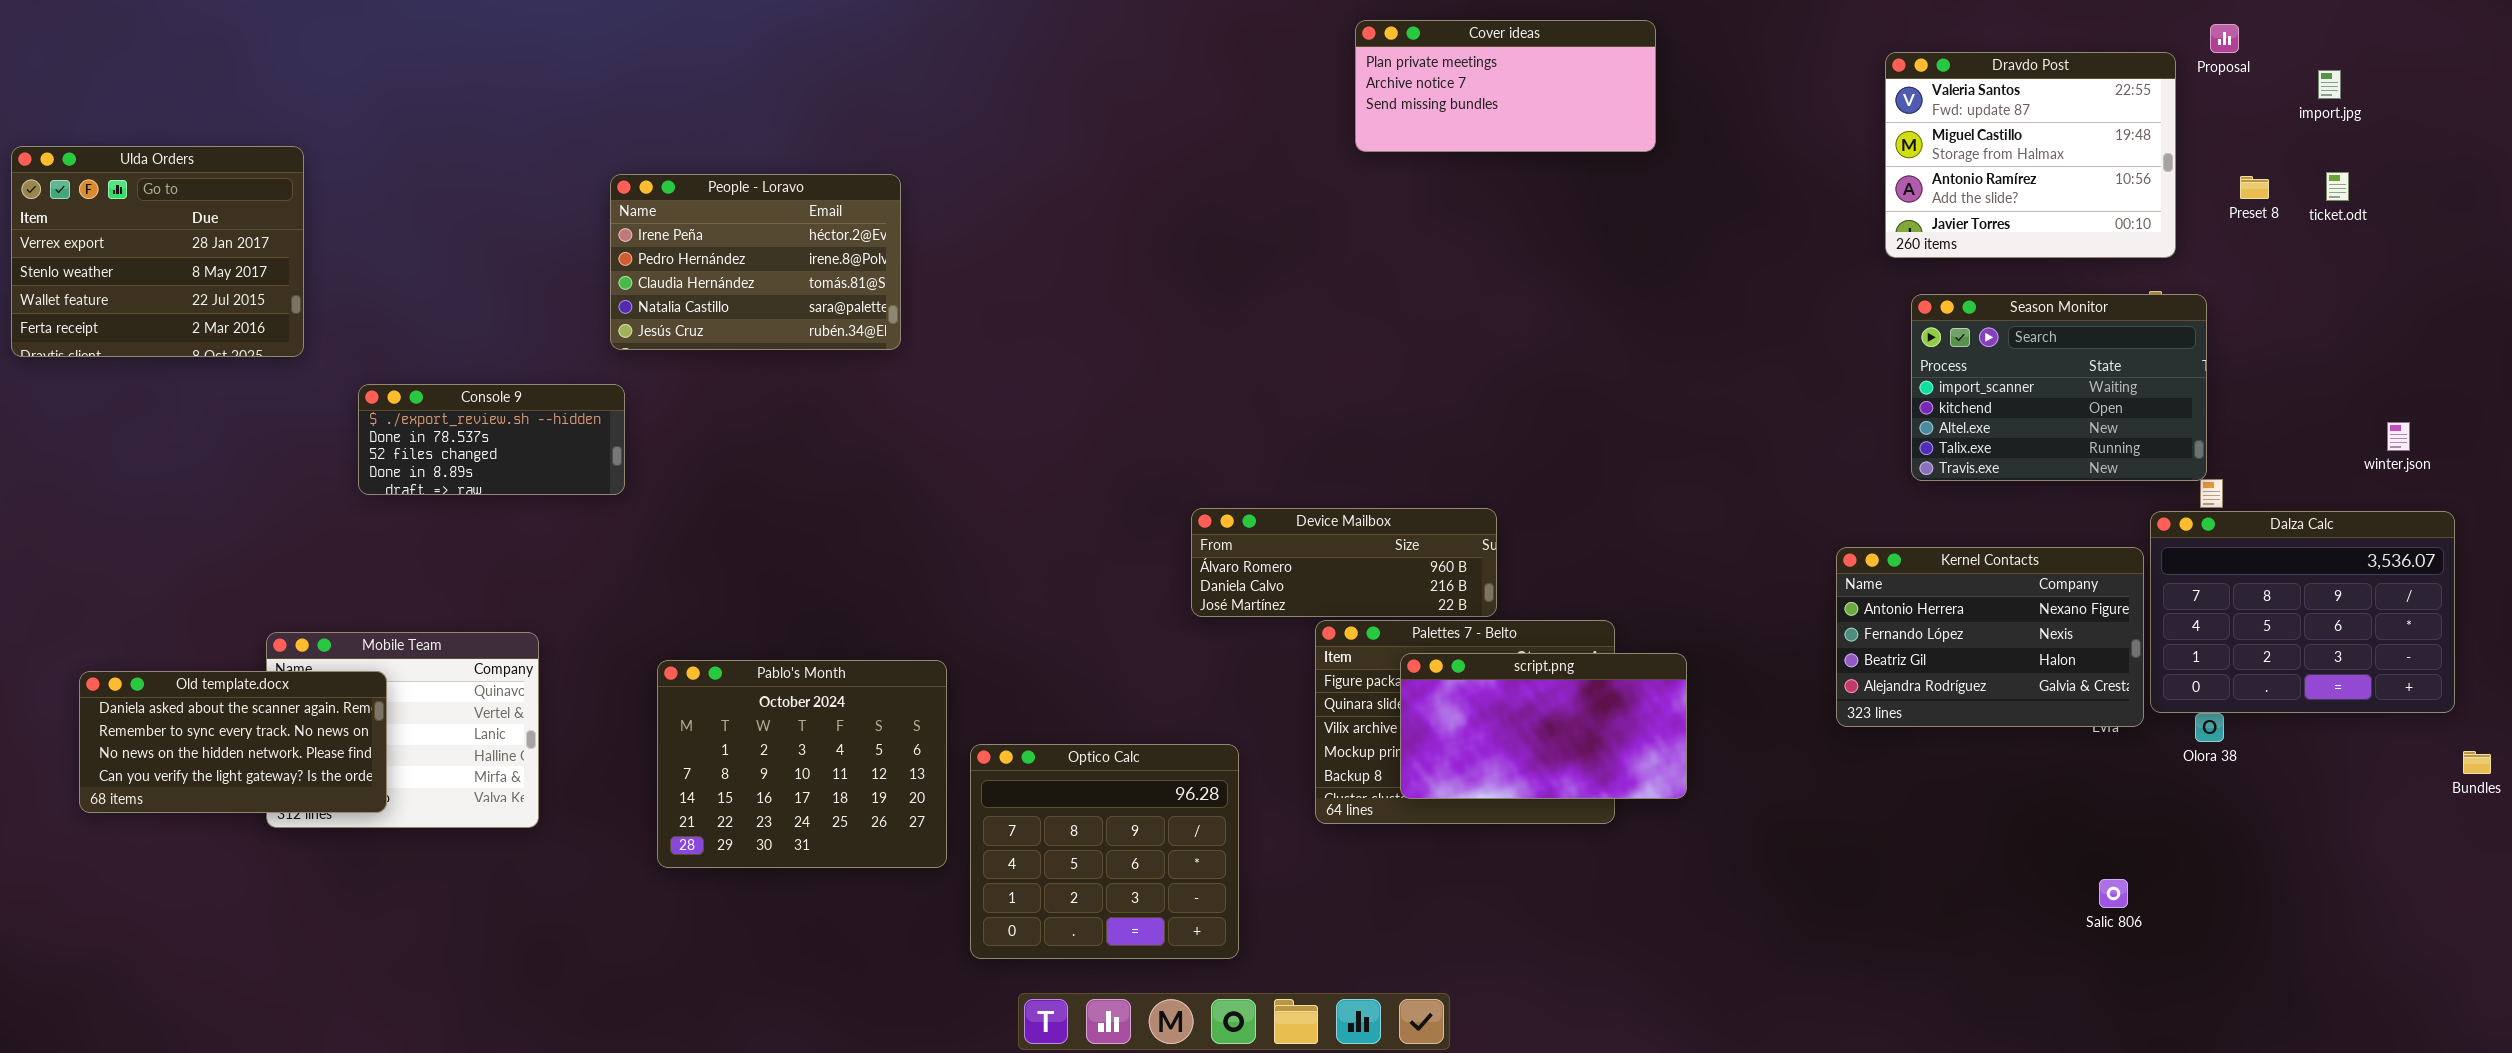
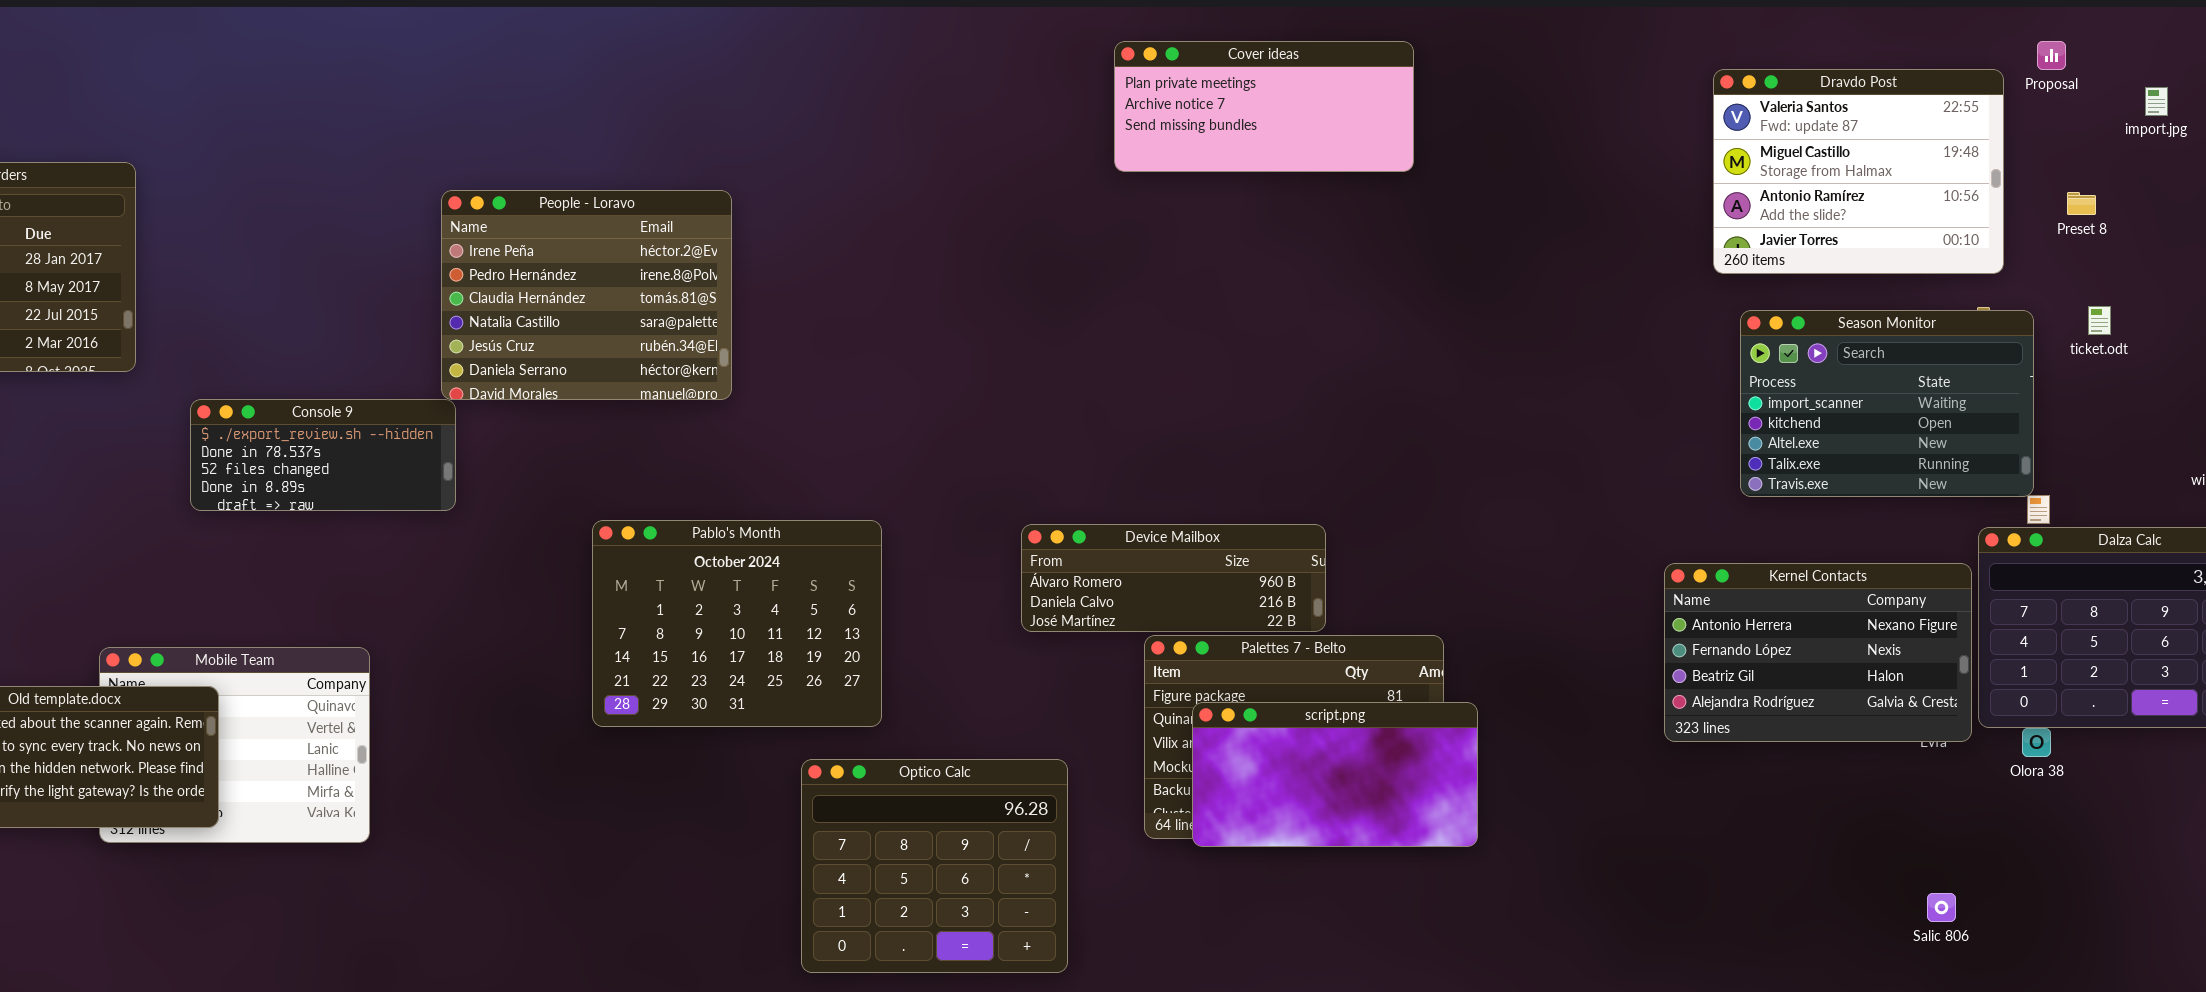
Cover ideas: [1355,20,1656,152] -> [1114,41,1414,172], moved
ticket.odt: [2326,172,2349,201] -> [2088,306,2111,335], moved
People - Loravo: [610,174,901,350] -> [441,190,732,400], resized
script.png: [1400,653,1687,799] -> [1192,702,1478,847], moved
Pablo's Month: [657,660,947,868] -> [592,520,882,727], moved

